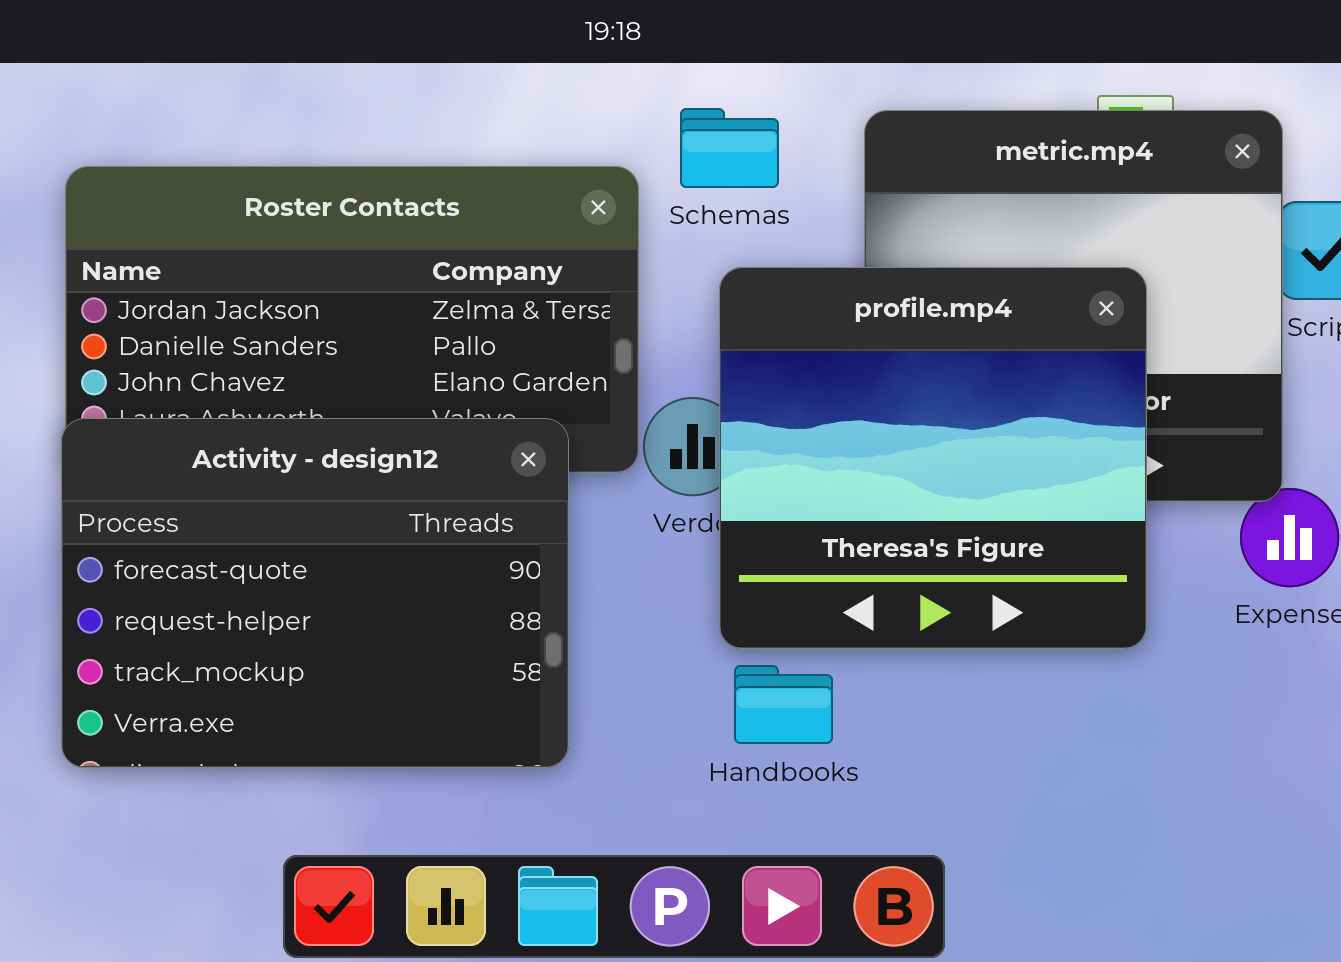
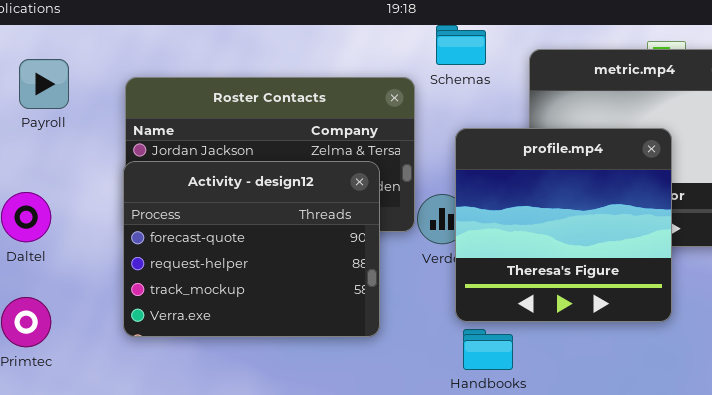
Schemas: [680,108,779,188] -> [436,25,486,65], moved
Activity - design12: [61,418,569,768] -> [123,161,380,337], moved

